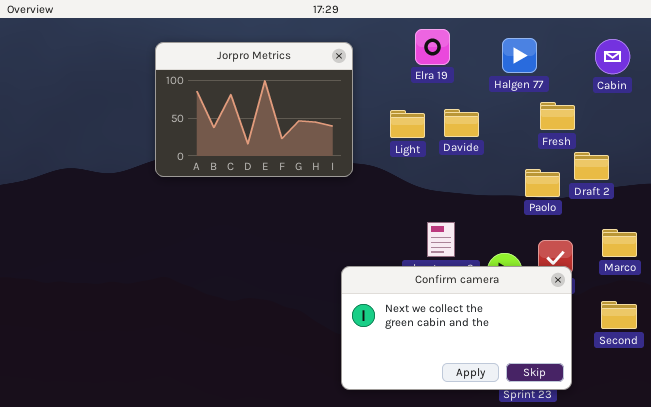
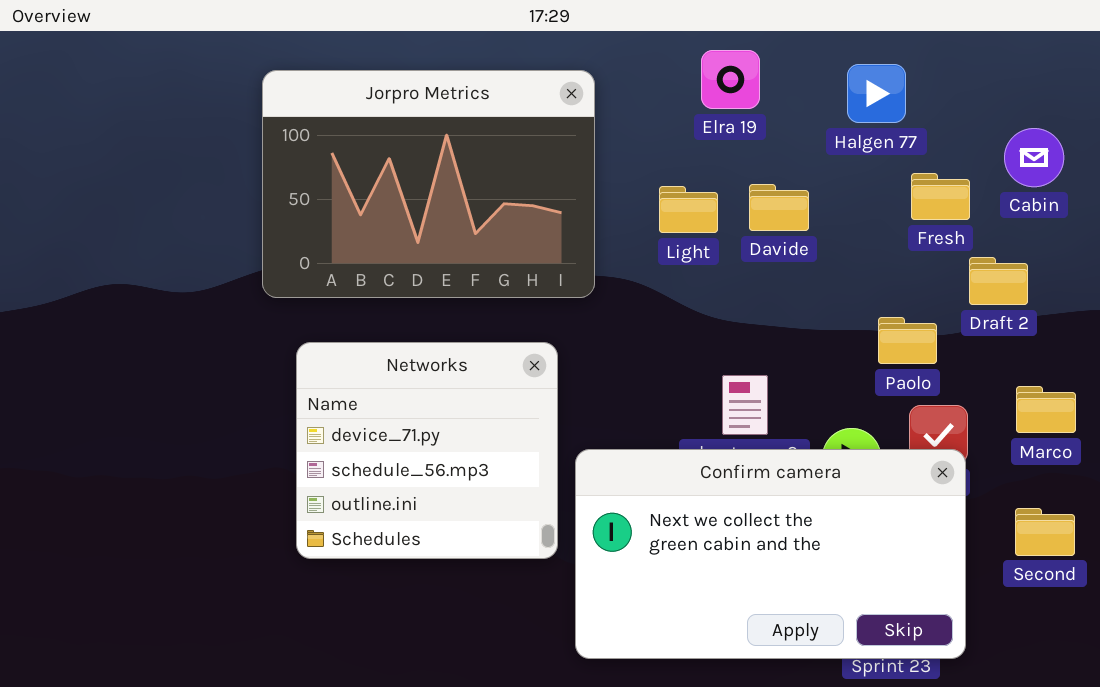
Cabin: [595,39,630,74] -> [1004,128,1064,187], moved
Paolo: [525,169,560,197] -> [878,317,937,364], moved
Networks: none -> [296,342,558,559], opened

